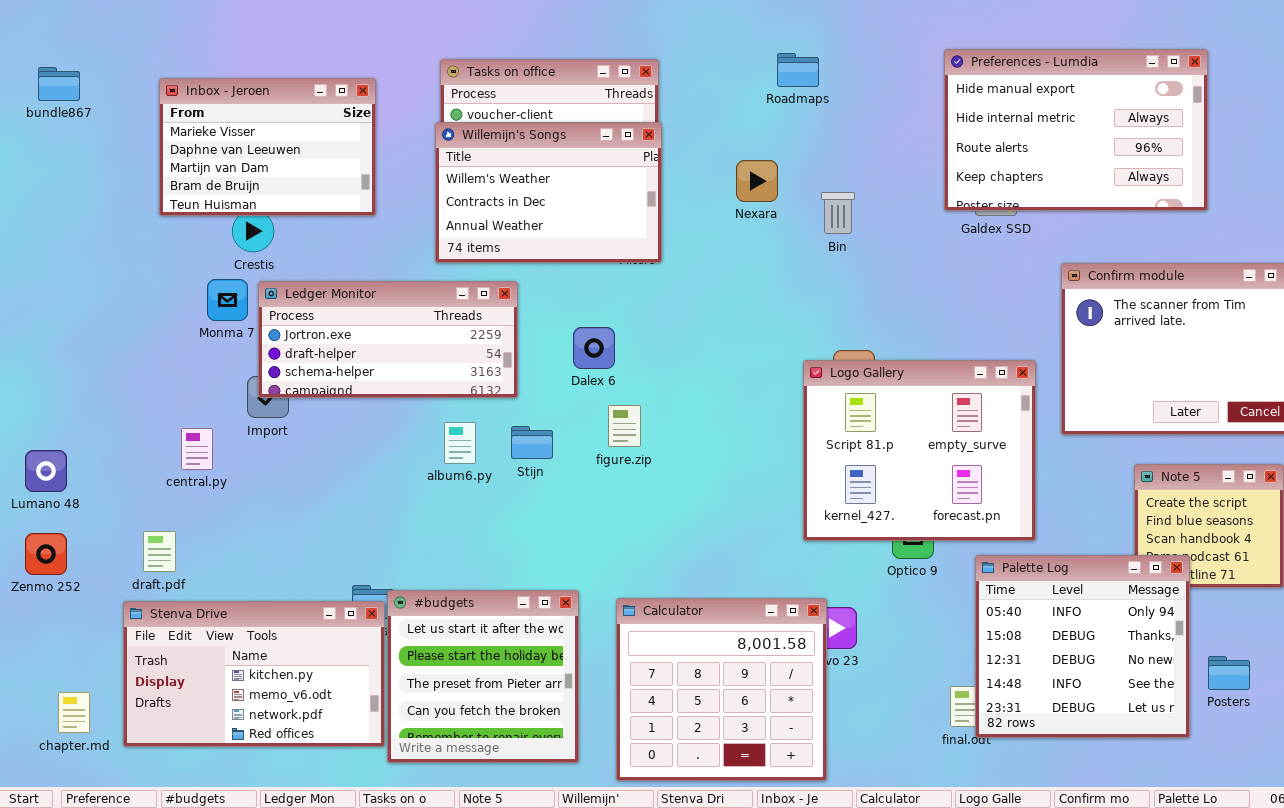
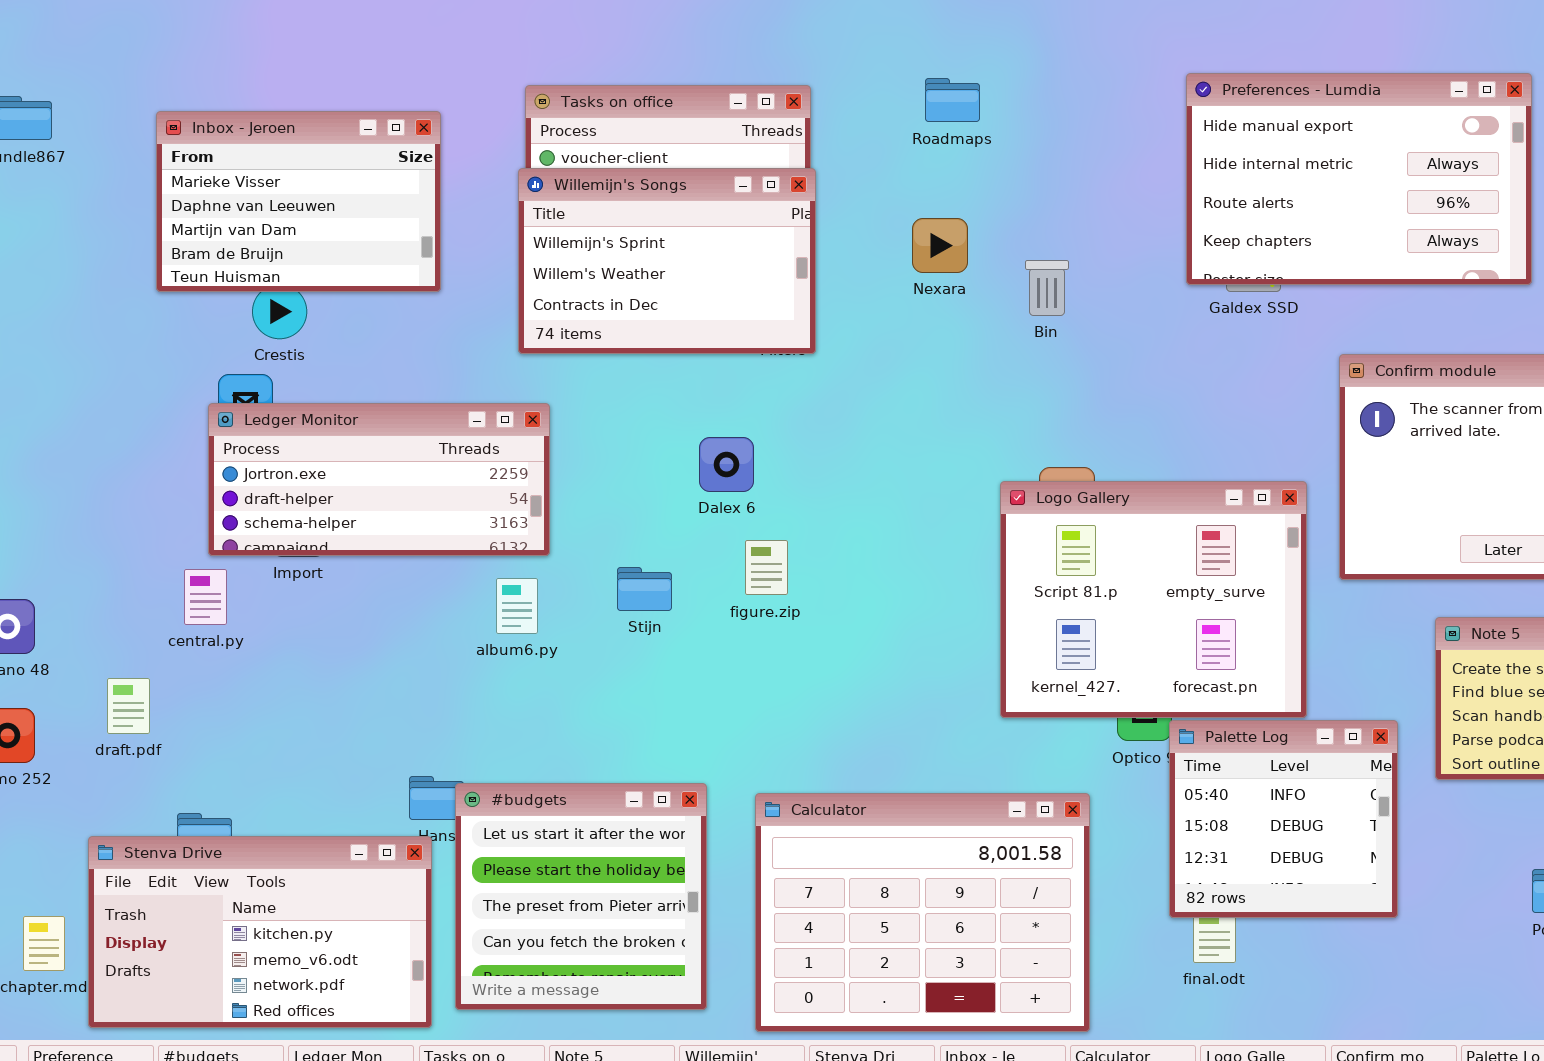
Roadmaps: [777,53,819,87] -> [925,78,980,122], moved
Willemijn's Songs: [435,122,662,263] -> [518,168,816,354], scrolled up 1 row
Ledger Monitor: [258,281,518,398] -> [208,403,550,556], moved
album6.py: [444,422,476,464] -> [496,578,538,634], moved
draft.pdf: [143,531,176,572] -> [107,678,150,734], moved
Palette Log: [975,555,1190,738] -> [1169,720,1398,918], moved, resized
Calculator: [616,598,827,781] -> [755,793,1090,1032], resized
Stenva Drive: [123,601,385,747] -> [88,836,432,1028], moved

